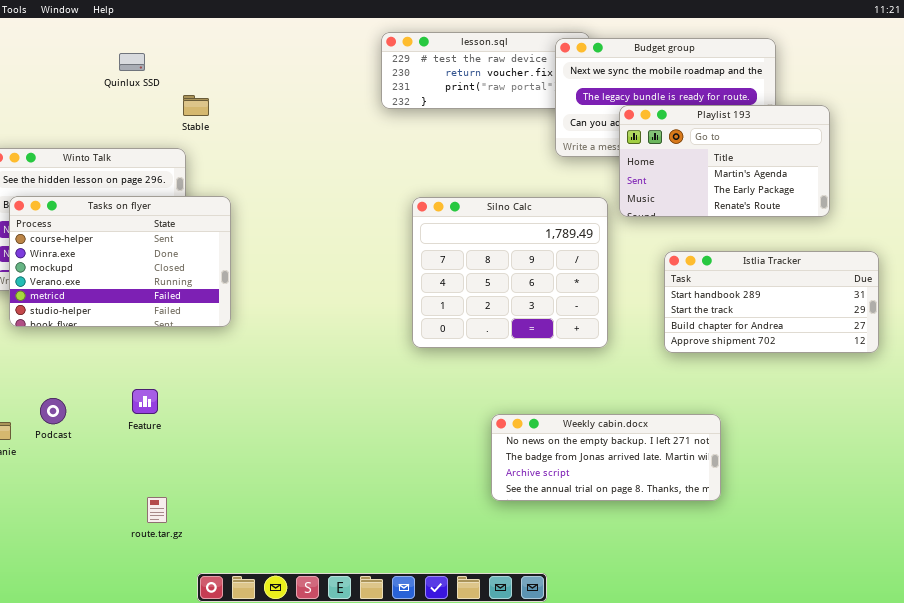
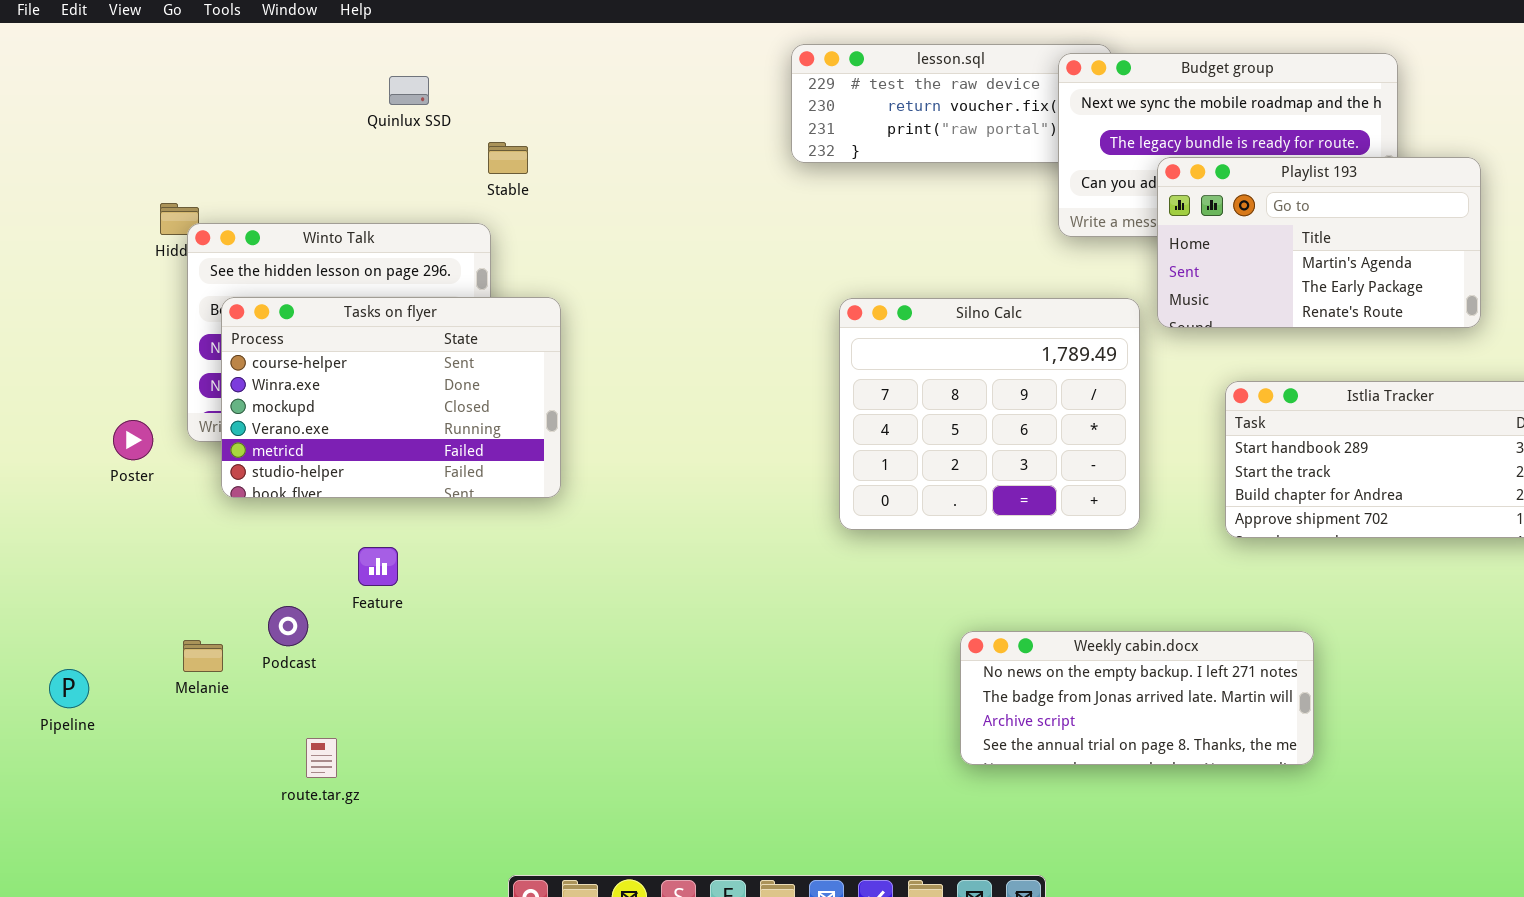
Feature: [132,389,158,414] -> [358,547,398,586], moved
route.tar.gz: [147,497,167,523] -> [306,738,337,778], moved

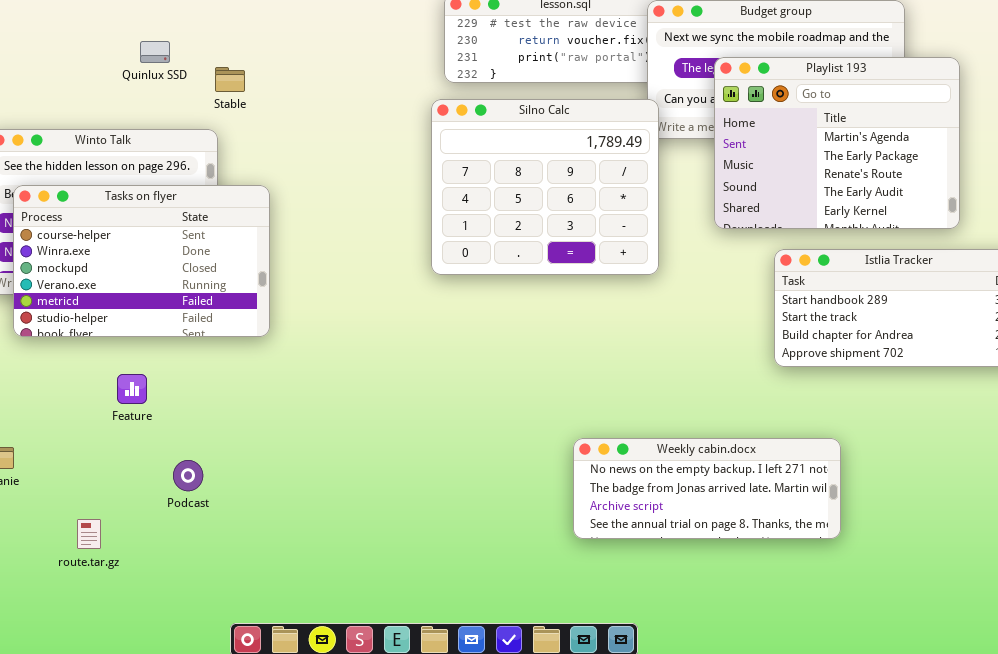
Quinlux SSD: [389,76,429,105] -> [140,41,170,63], moved
Playlist 193: [1157,157,1481,328] -> [714,57,960,229], moved, resized
Silno Calc: [839,298,1140,530] -> [431,99,659,275], moved
Podcast: [268,606,308,646] -> [173,460,203,491], moved

